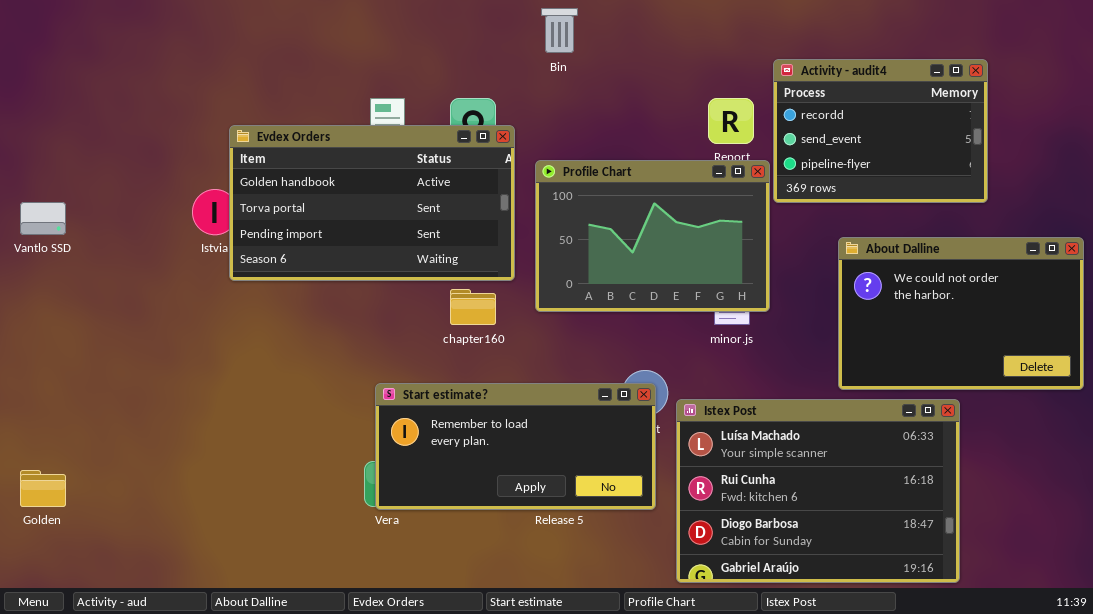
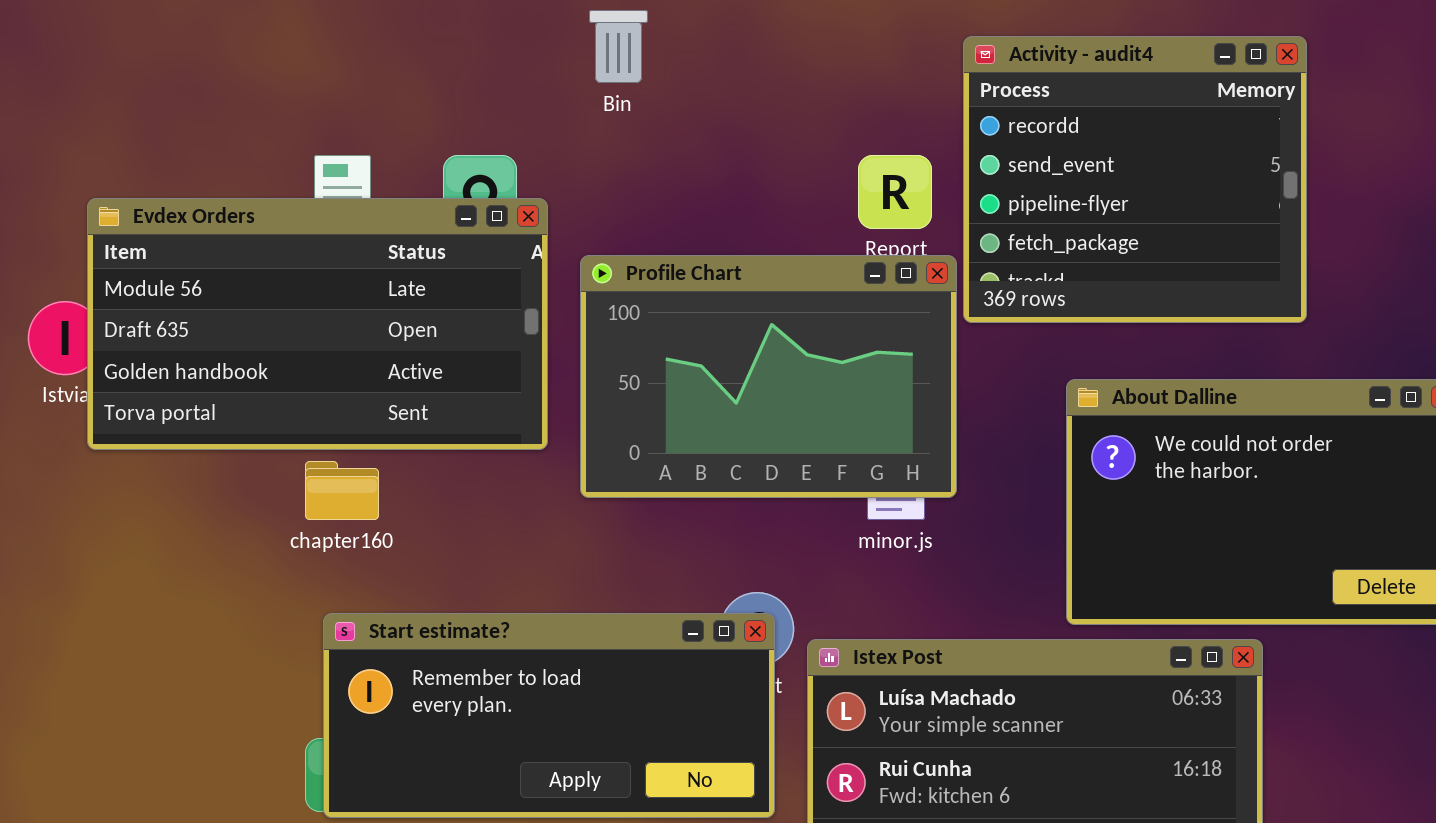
Activity - audit4: [773,59,988,203] -> [963,36,1307,323], resized
Evdex Orders: [229,125,515,281] -> [87,198,548,450], scrolled up 2 rows
chapter160: [450,289,496,325] -> [305,461,379,520], moved

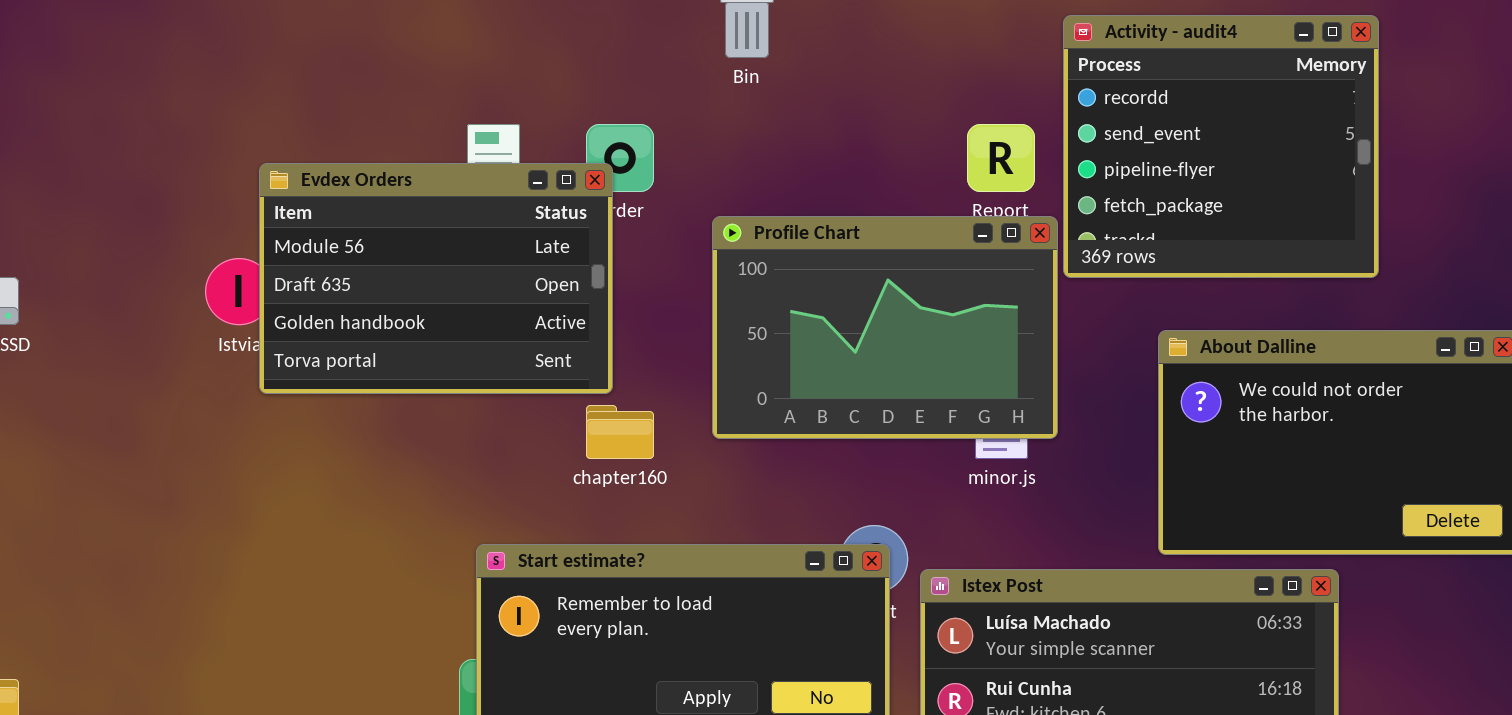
Evdex Orders: [87,198,548,450] -> [259,163,613,394], resized
chapter160: [305,461,379,520] -> [586,405,654,459], moved

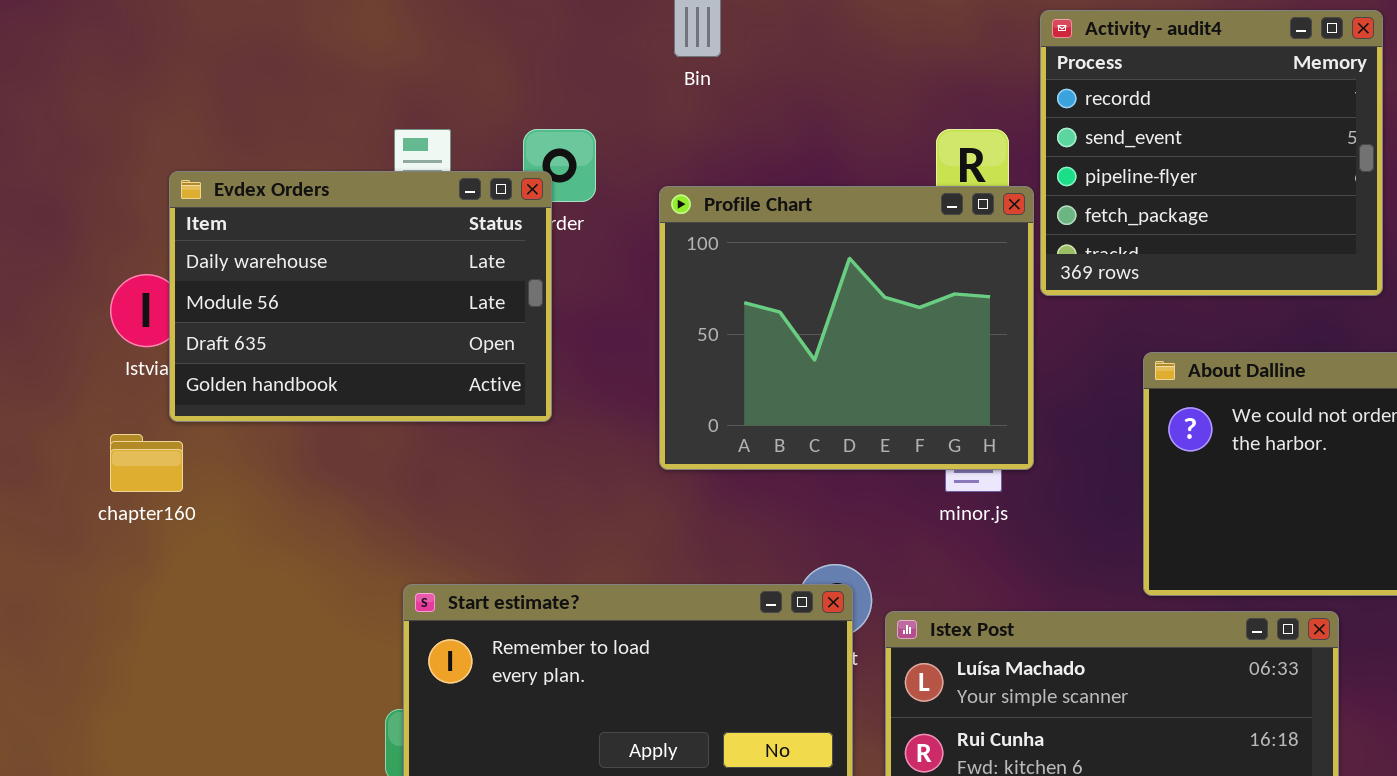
Evdex Orders: [259,163,613,394] -> [169,171,552,422], scrolled up 1 row
Profile Chart: [712,216,1058,439] -> [659,186,1034,470], resized
chapter160: [586,405,654,459] -> [110,434,183,492], moved

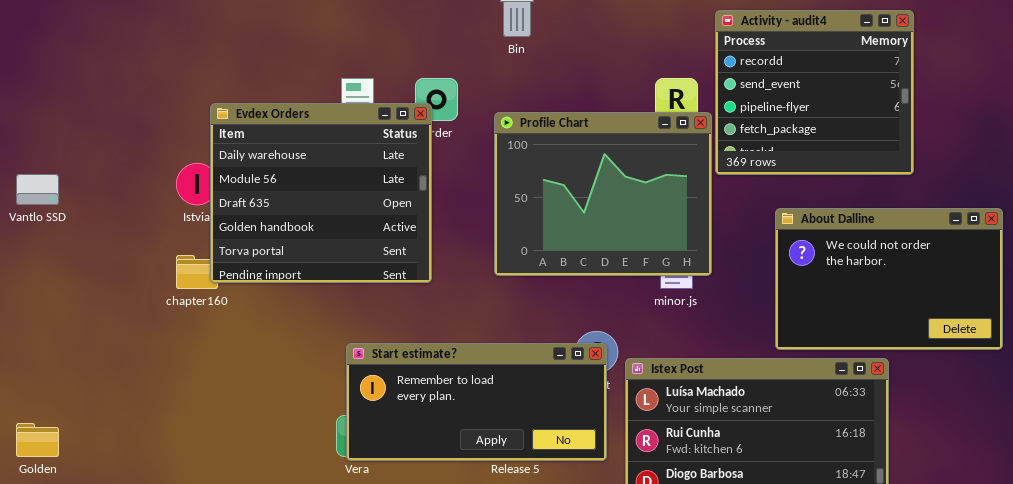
Evdex Orders: [169,171,552,422] -> [210,103,432,283], resized

